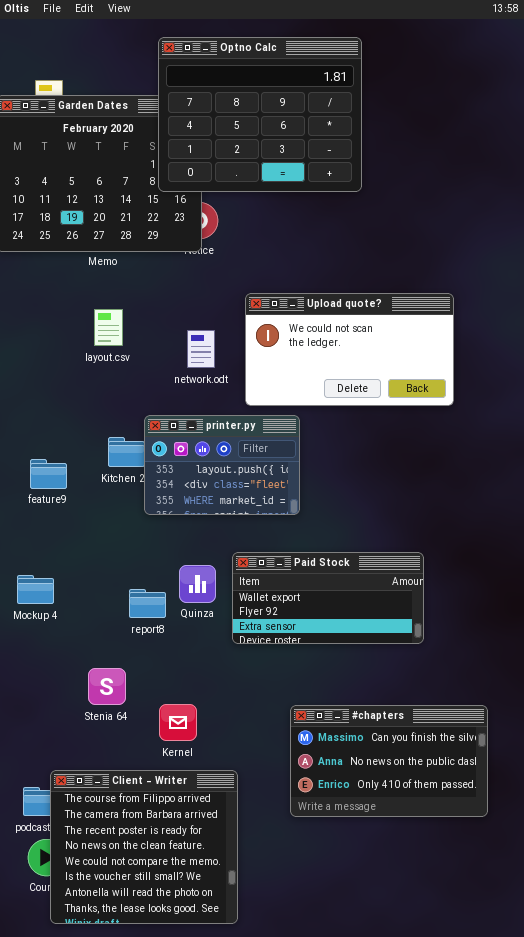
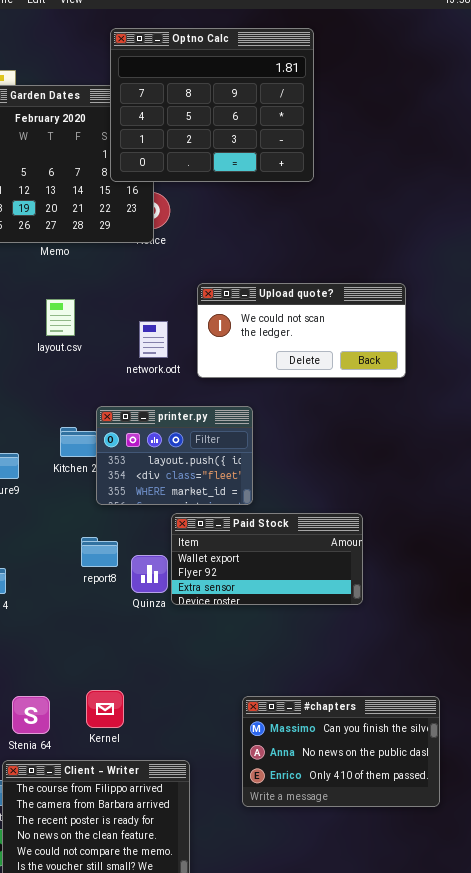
Upload quote?: [245,293,454,406] -> [197,283,406,378], resized
Paid Stock: [232,552,424,644] -> [171,513,363,605], moved
report8: [129,589,166,618] -> [81,537,118,567], moved
Stenia 64: [88,668,126,705] -> [12,696,50,734], moved
Kernel: [159,704,197,741] -> [86,690,124,728], moved

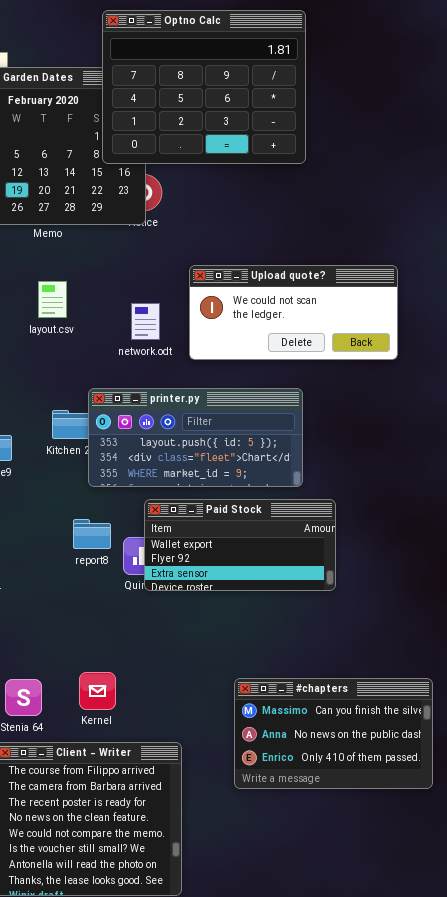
printer.py: [96,406,253,505] -> [88,388,303,487], resized
Paid Stock: [171,513,363,605] -> [144,499,336,591], moved

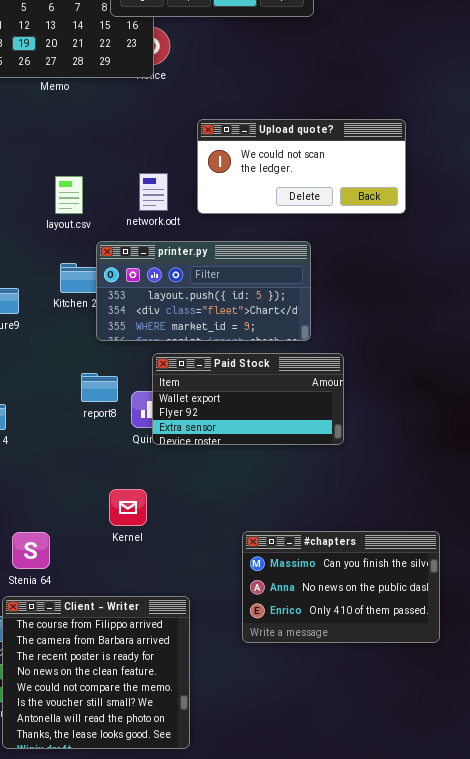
layout.csv: [38,281,67,318] -> [55,176,83,214], moved
network.odt: [131,303,160,340] -> [139,173,168,211], moved
Kernel: [79,672,116,710] -> [109,489,147,526], moved

